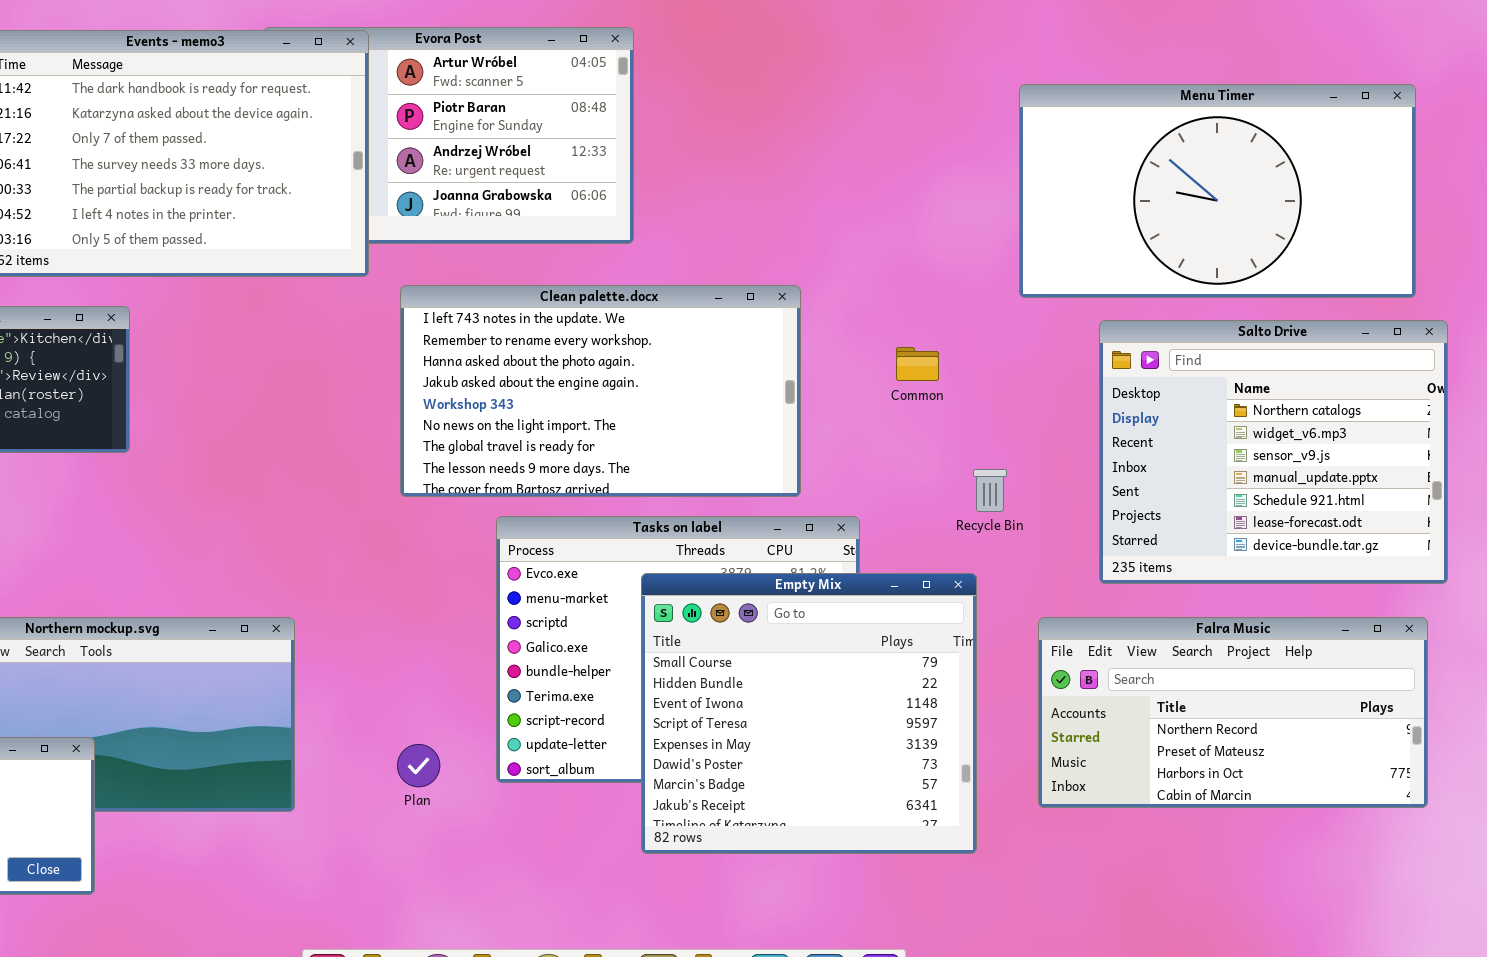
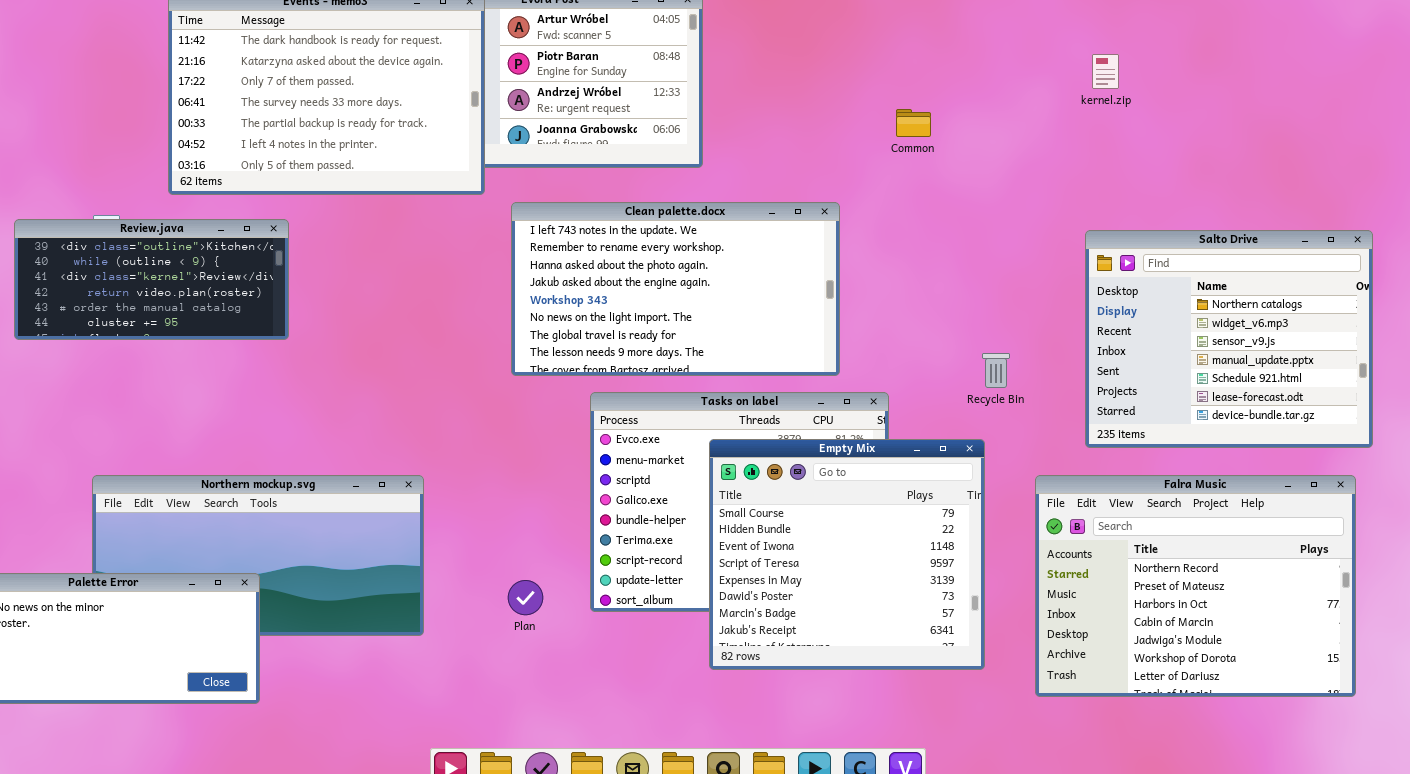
Menu Timer: [1019,84,1416,298] -> none, closed
Common: [896,347,939,381] -> [896,109,931,137], moved
Falra Music: [1038,617,1428,808] -> [1035,475,1356,697], resized

